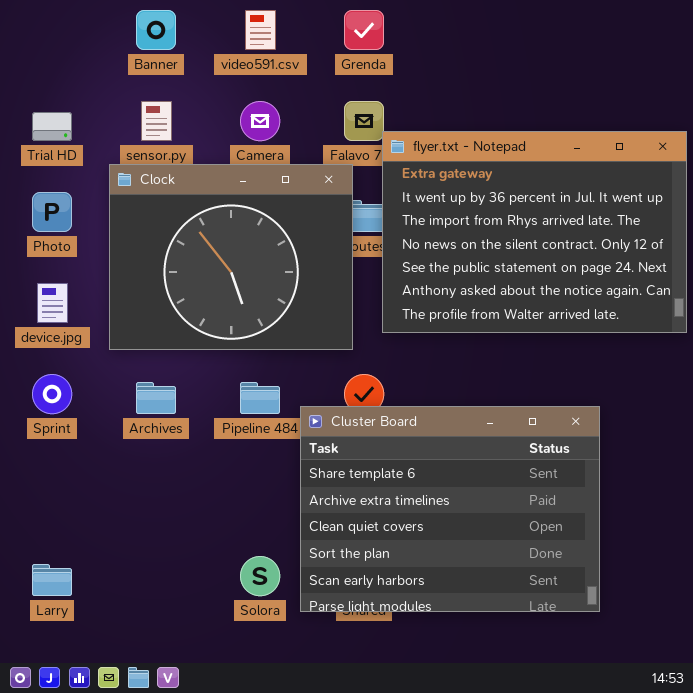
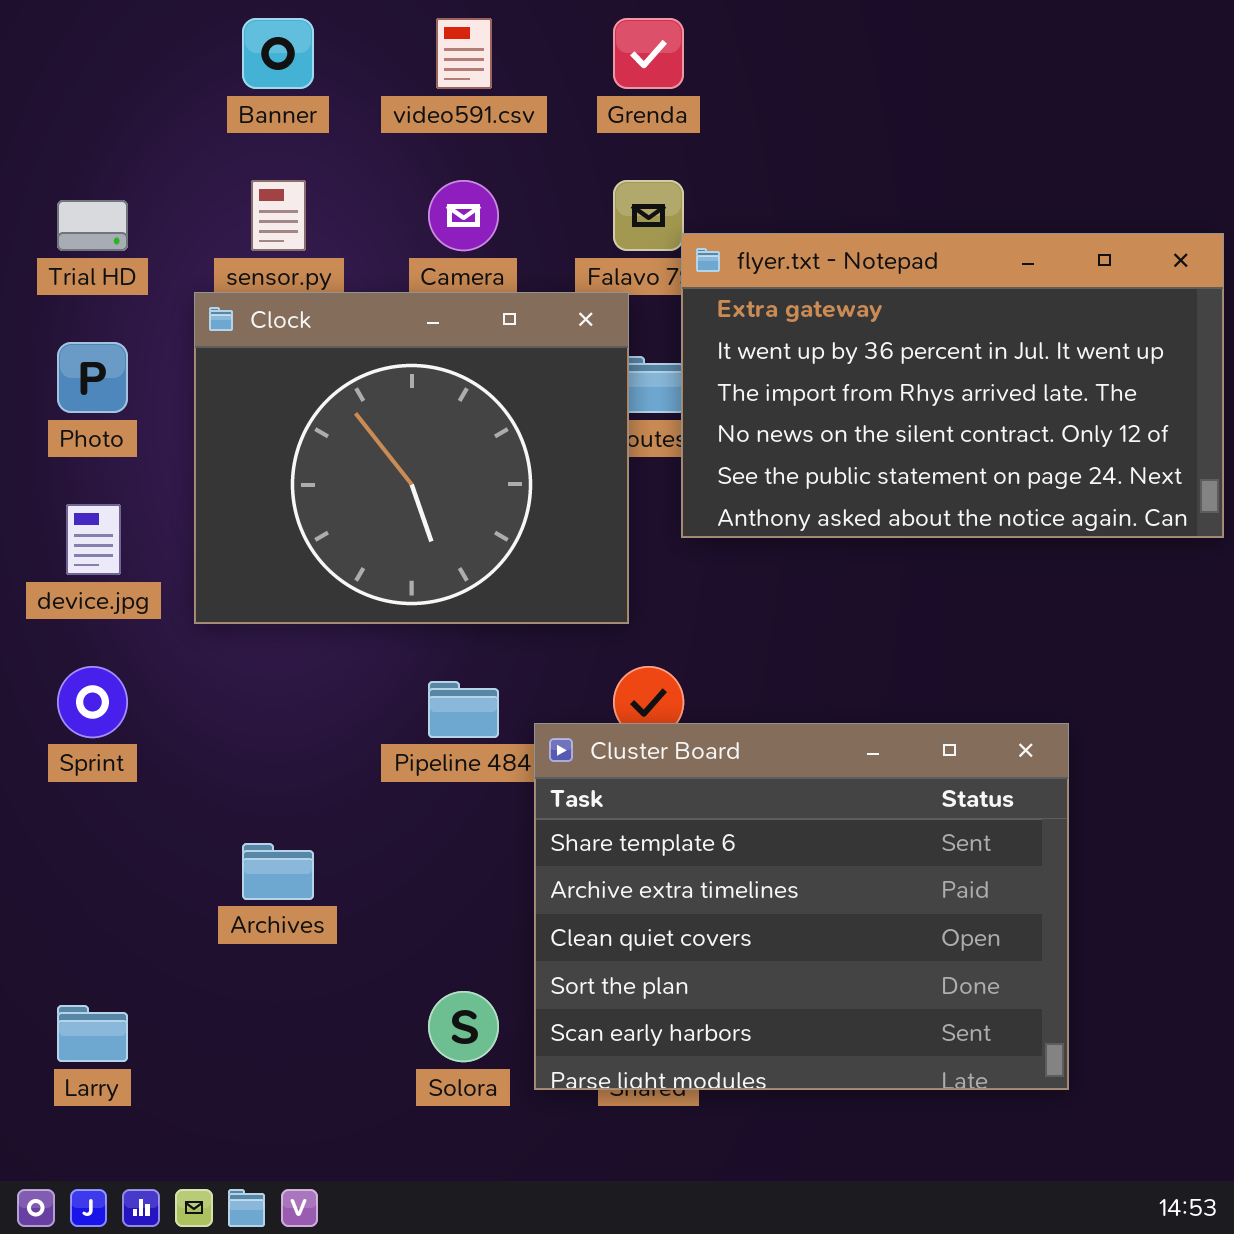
flyer.txt - Notepad: [382,131,687,333] -> [681,233,1224,538], resized
Archives: [136,382,176,414] -> [242,843,314,900], moved

